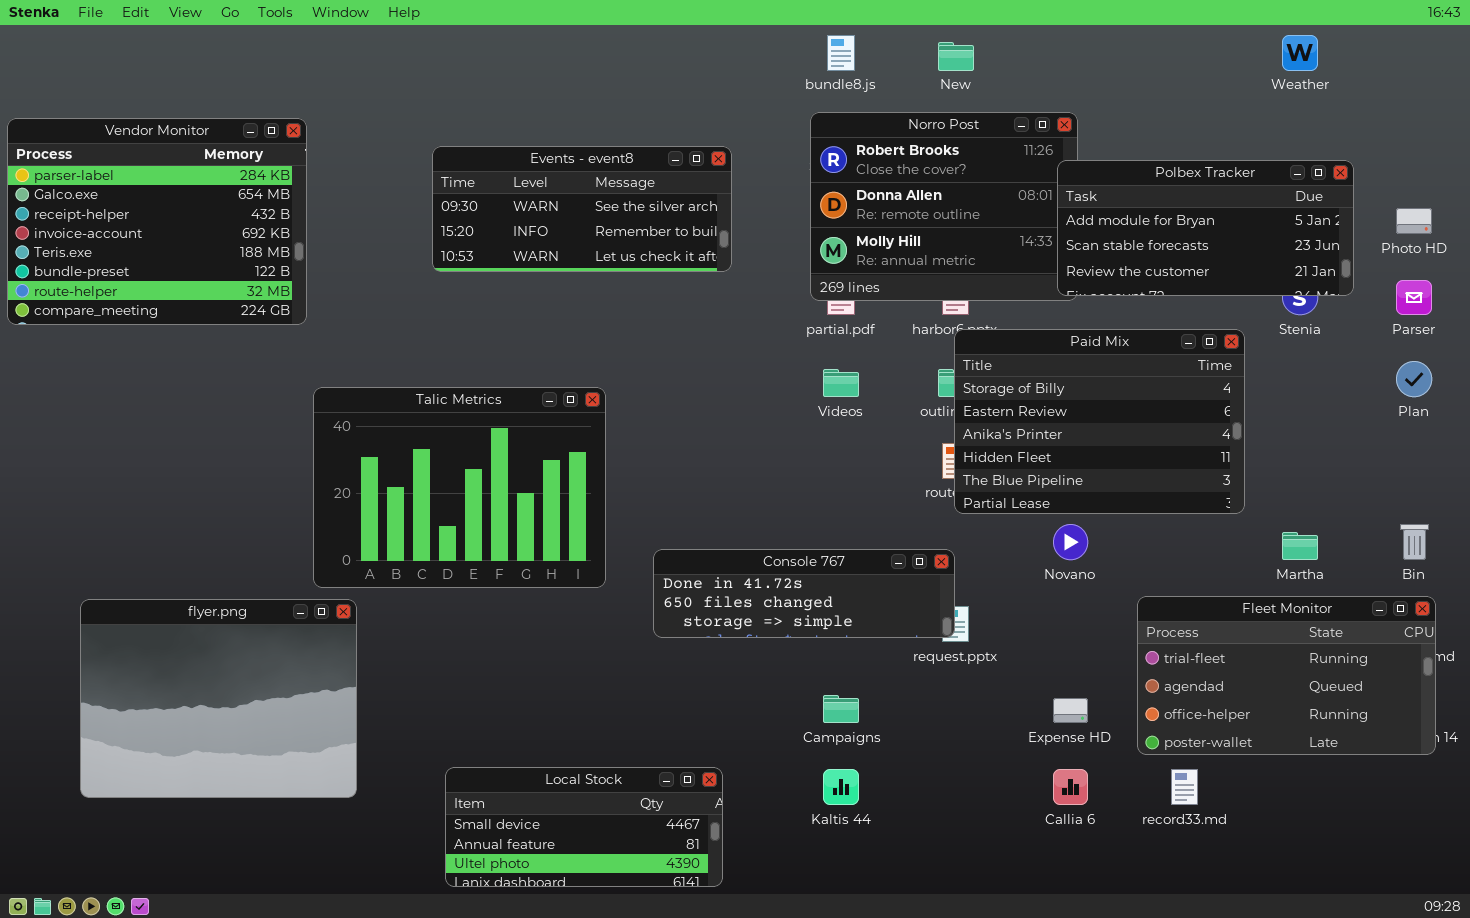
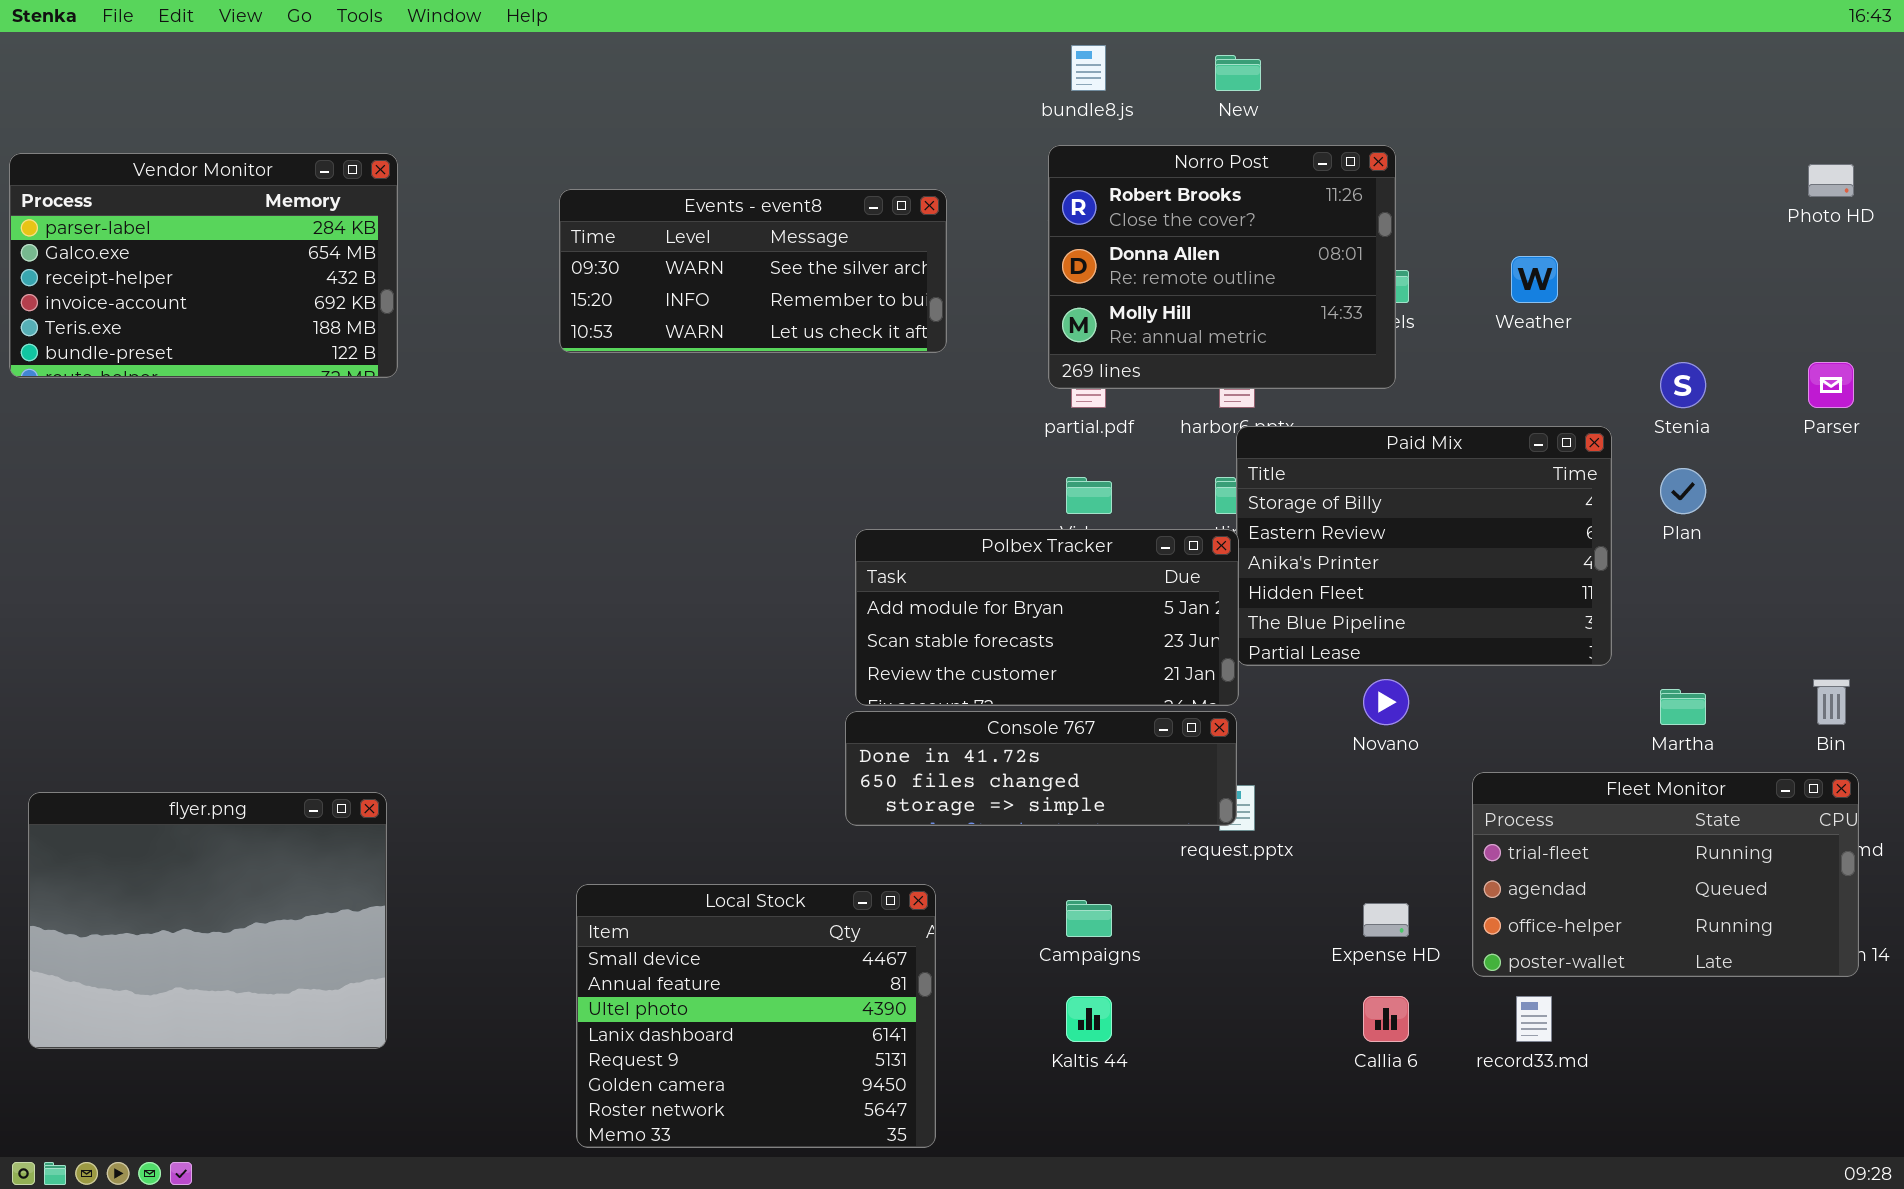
Weather: [1282,35,1318,71] -> [1511,256,1558,303], moved
Vendor Monitor: [7,118,307,325] -> [9,153,398,378], resized
Polbex Tracker: [1057,160,1354,296] -> [855,529,1239,706], moved
Photo HD: [1396,208,1432,234] -> [1808,164,1854,197], moved
Plan: [1396,361,1432,397] -> [1660,468,1706,514], moved
Talic Metrics: [313,387,606,588] -> none, closed
flyer.png: [80,599,357,798] -> [28,792,387,1049], moved
Local Stock: [445,767,723,887] -> [576,884,936,1148], resized

